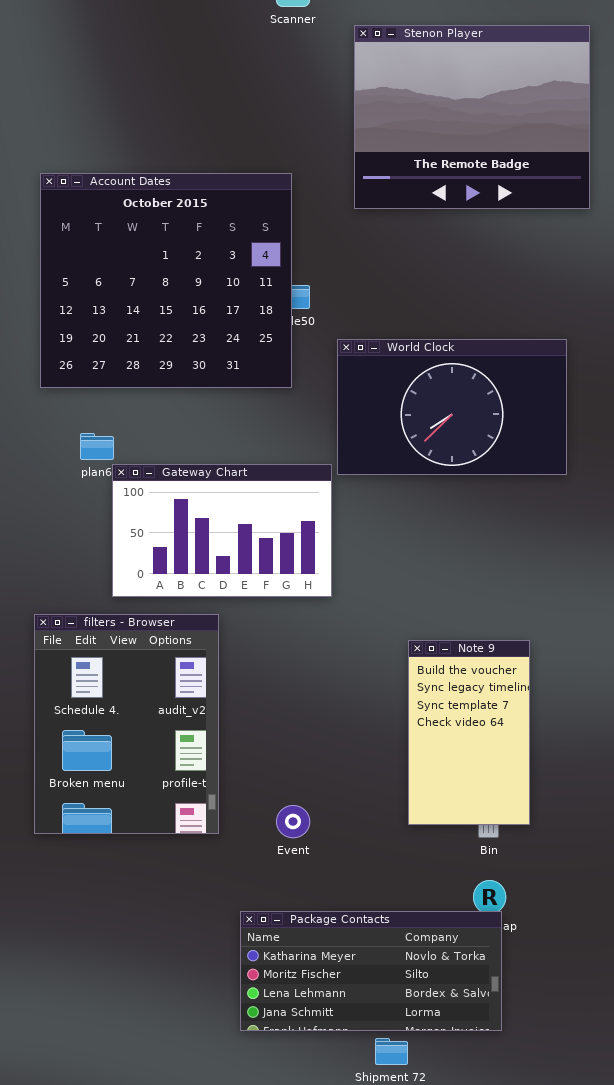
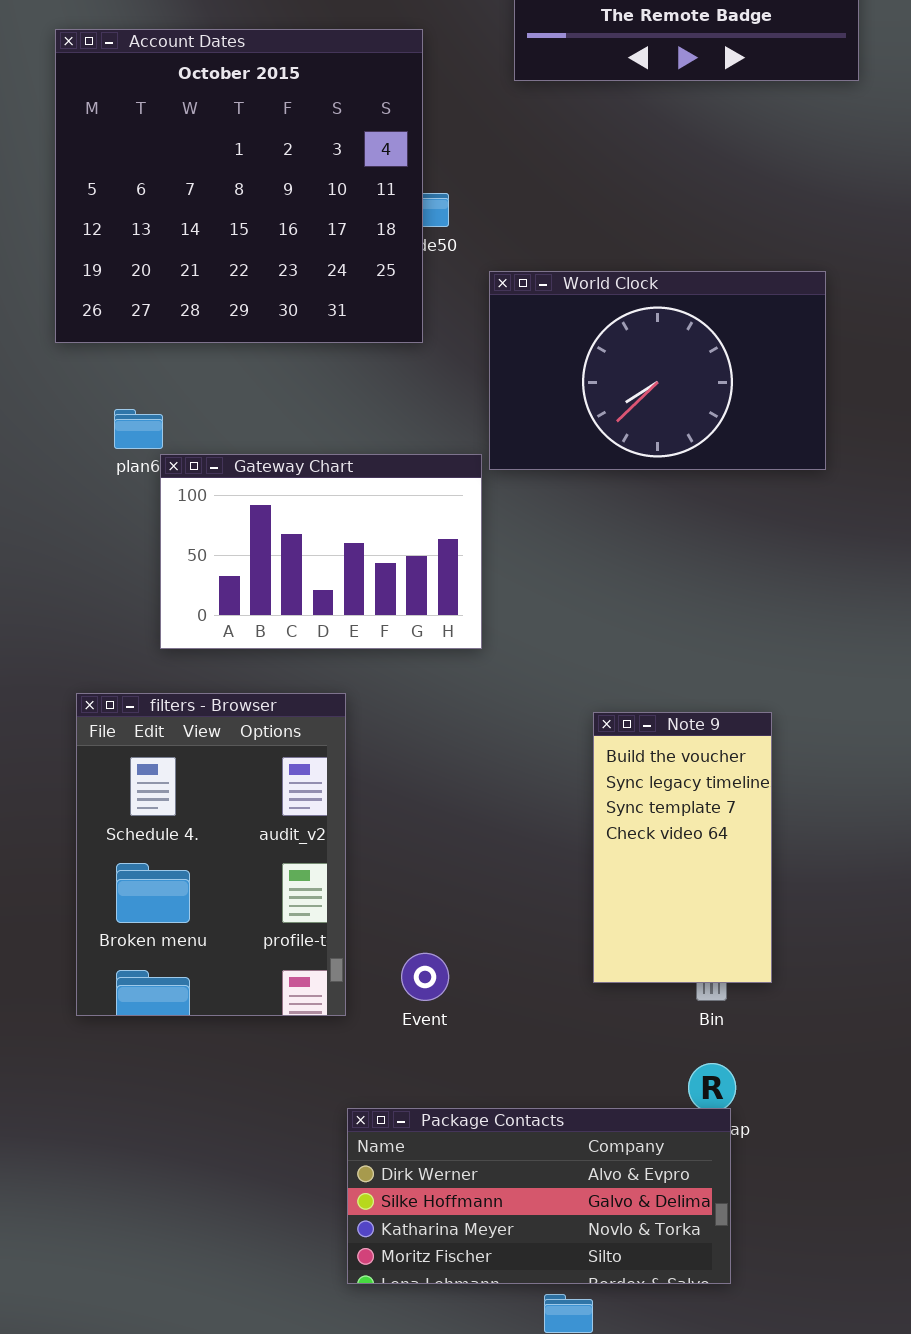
filters - Browser: [34,614,219,834] -> [76,693,346,1016], moved
Package Contacts: [240,911,502,1031] -> [347,1108,731,1284], scrolled up 2 rows

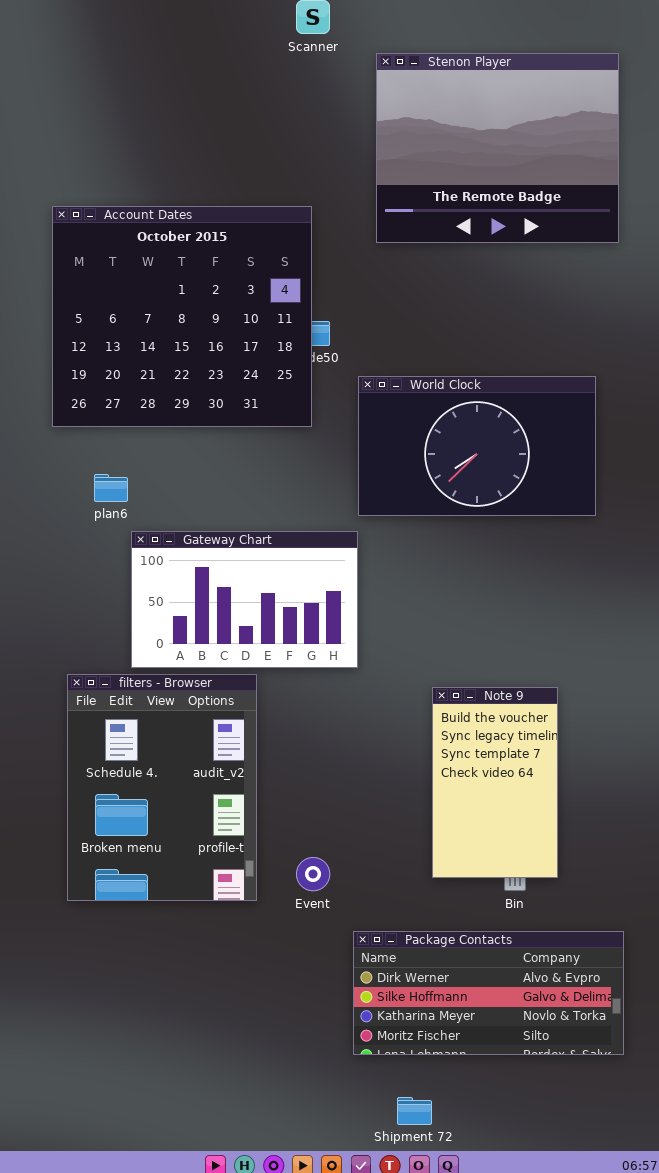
Gateway Chart: [160,454,482,649] -> [131,531,358,668], moved
Package Contacts: [347,1108,731,1284] -> [353,931,624,1055], moved

